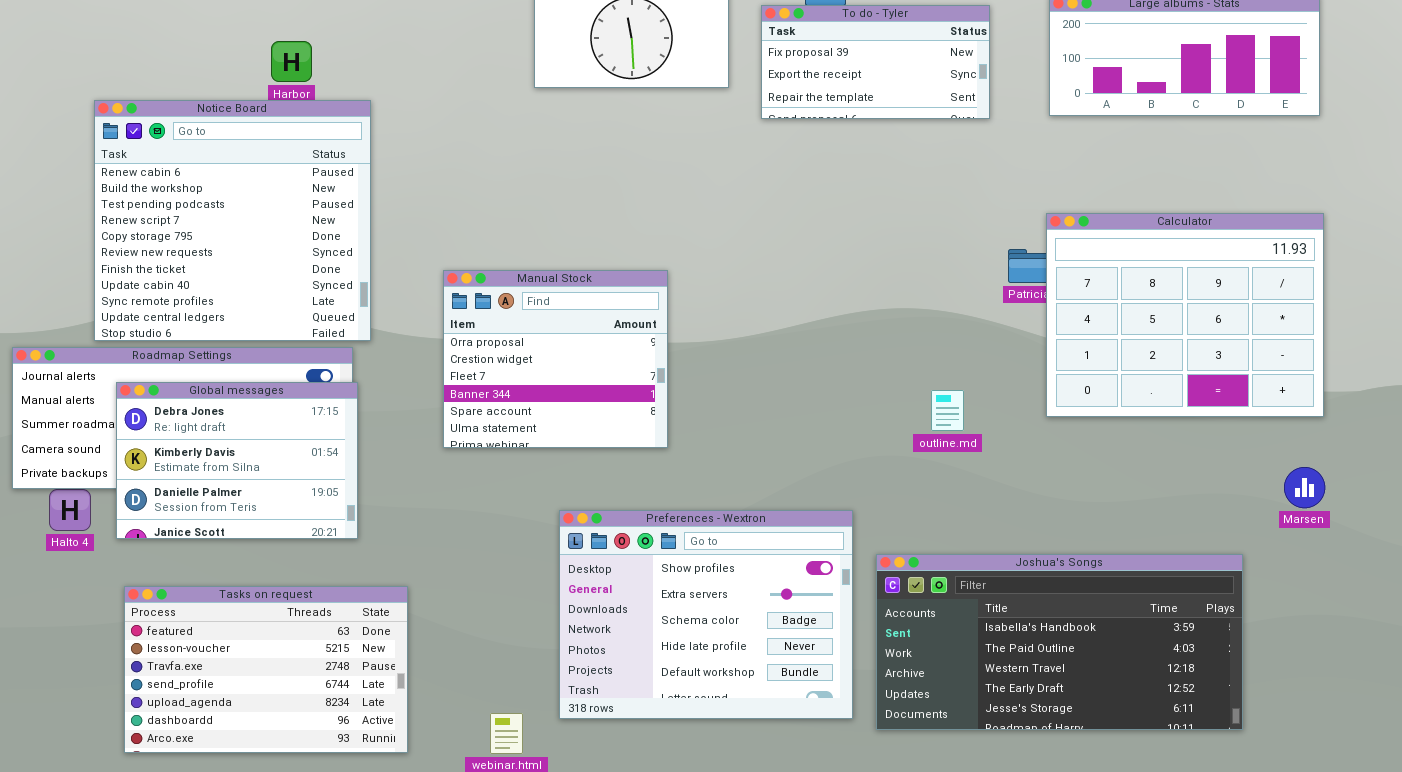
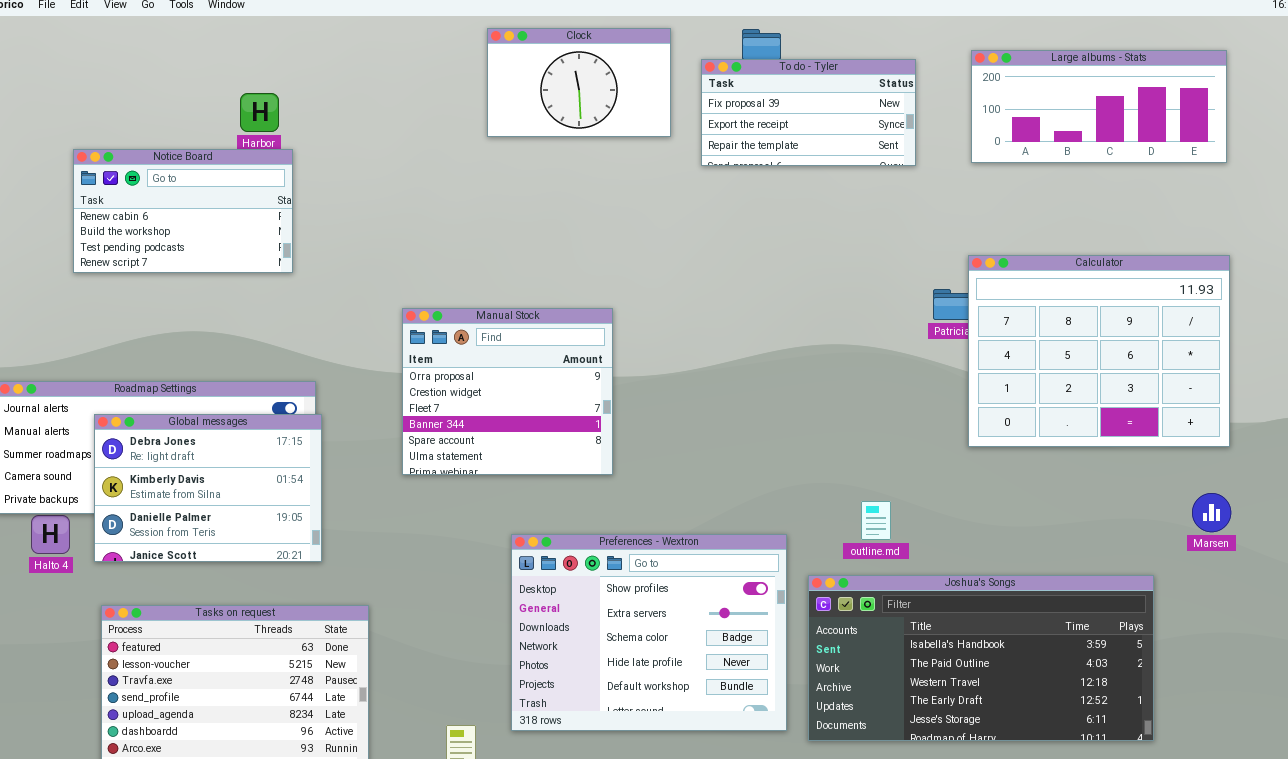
Notice Board: [94,100,371,341] -> [73,149,293,273], resized
outline.md: [931,390,964,431] -> [861,501,891,540], moved

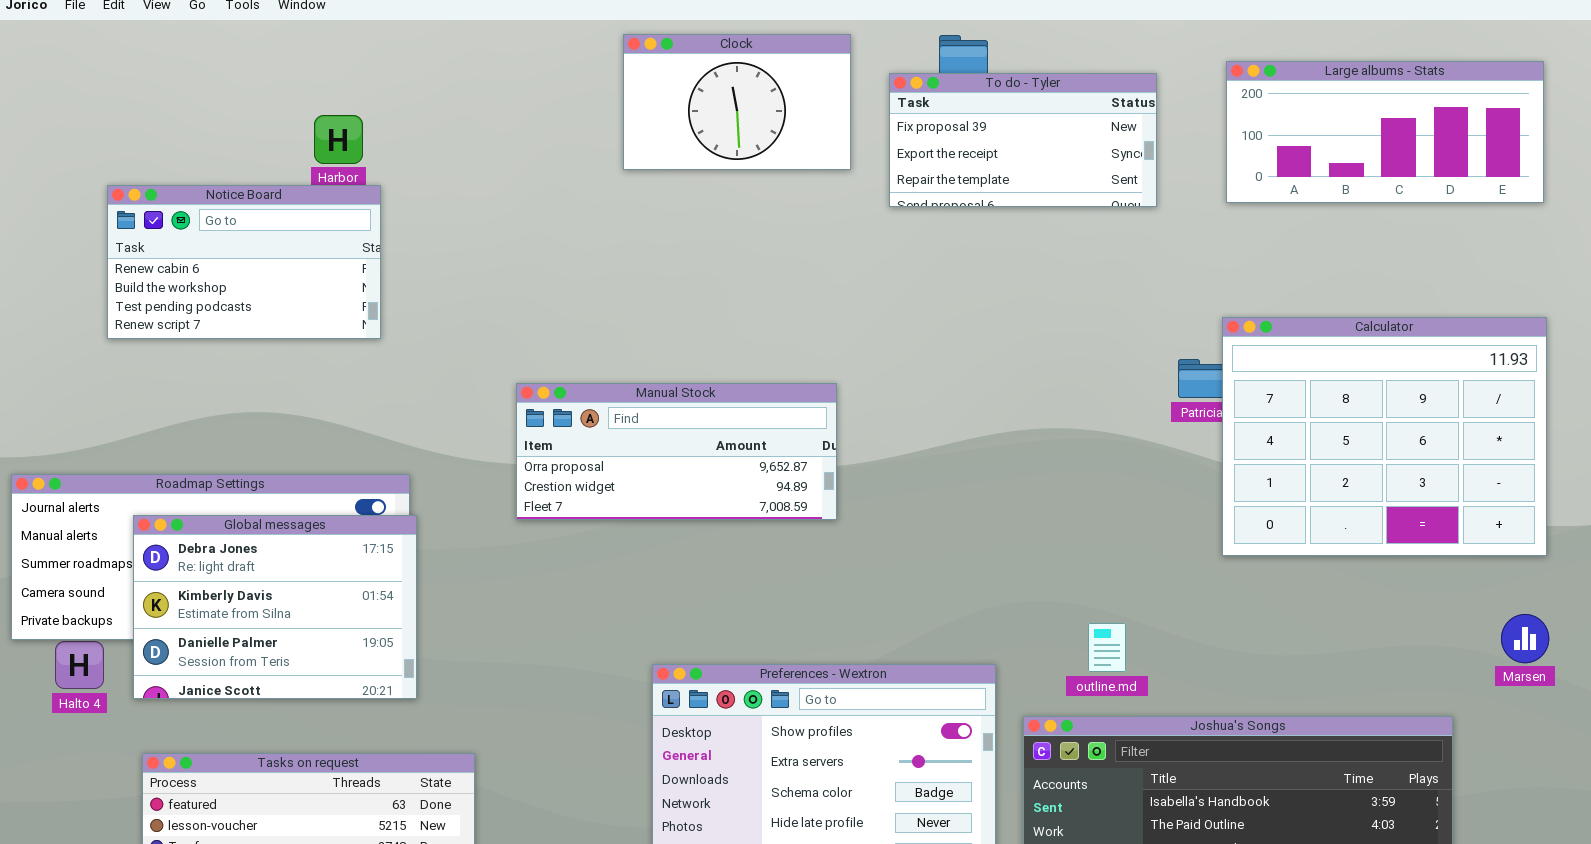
Manual Stock: [402,308,613,475] -> [516,383,837,520], resized

